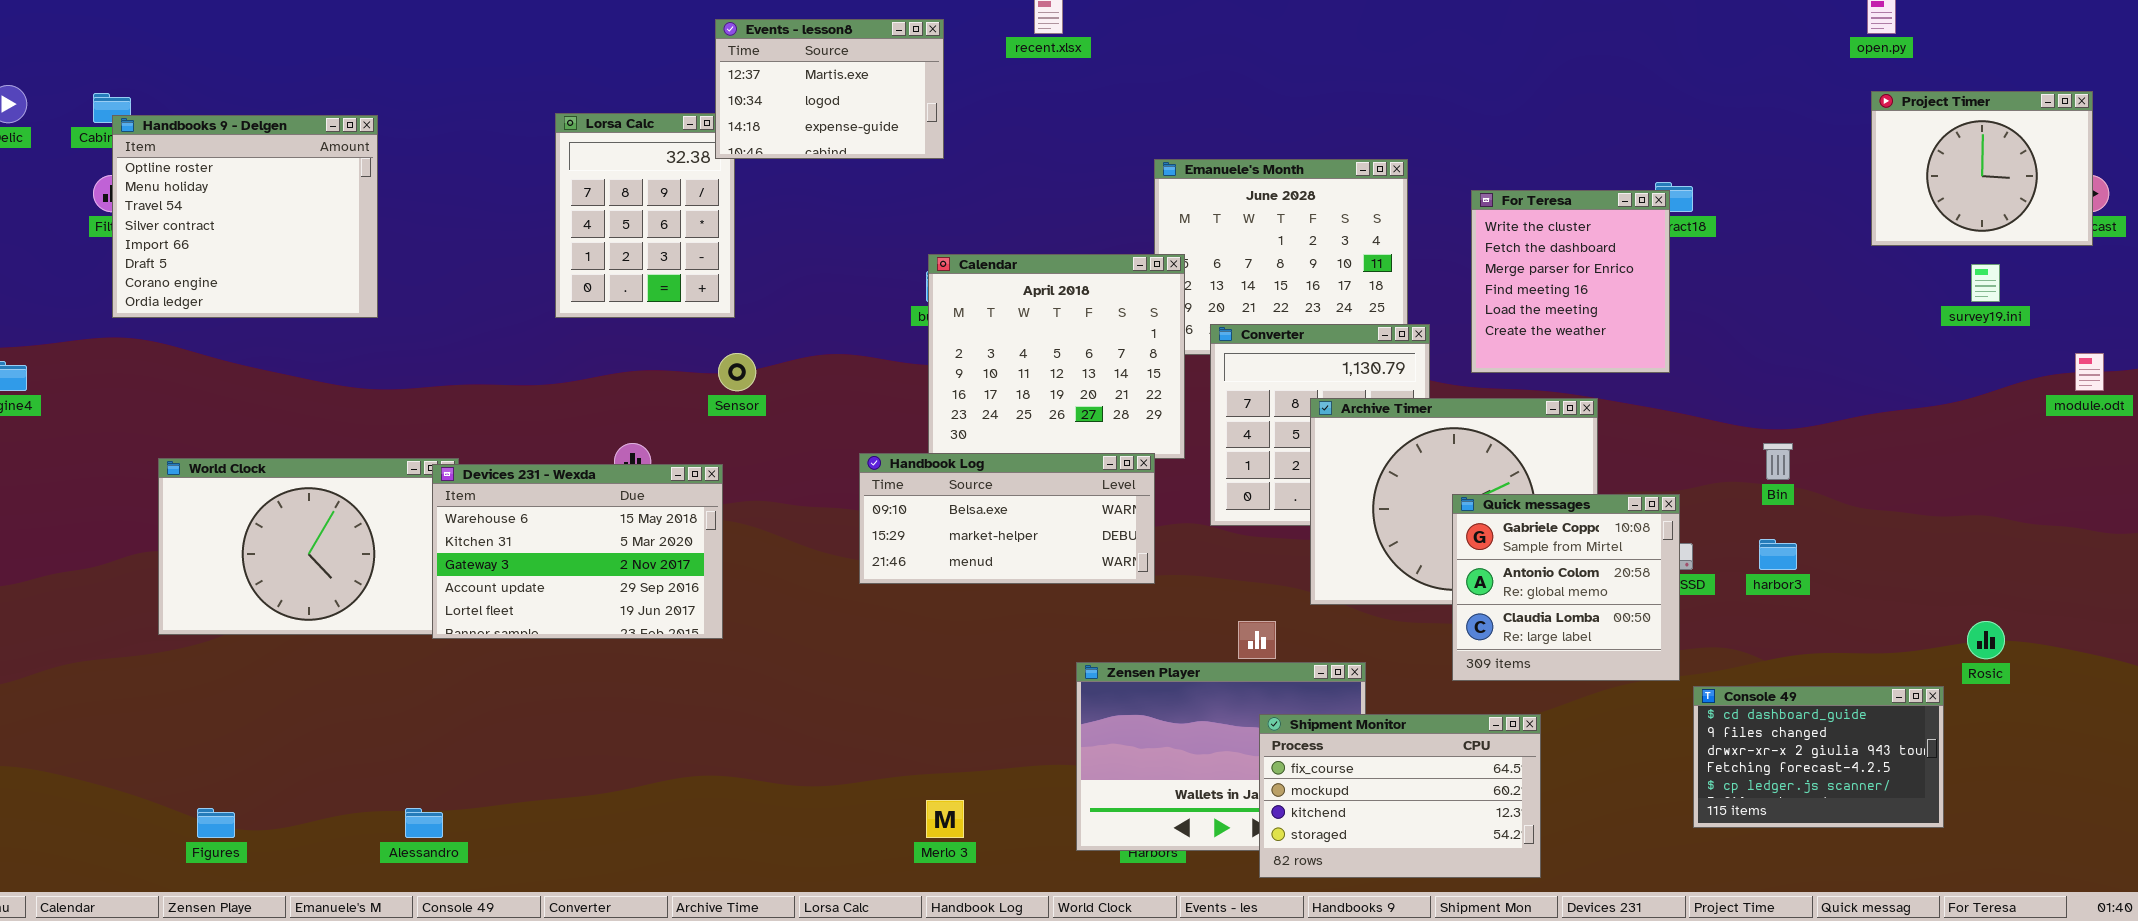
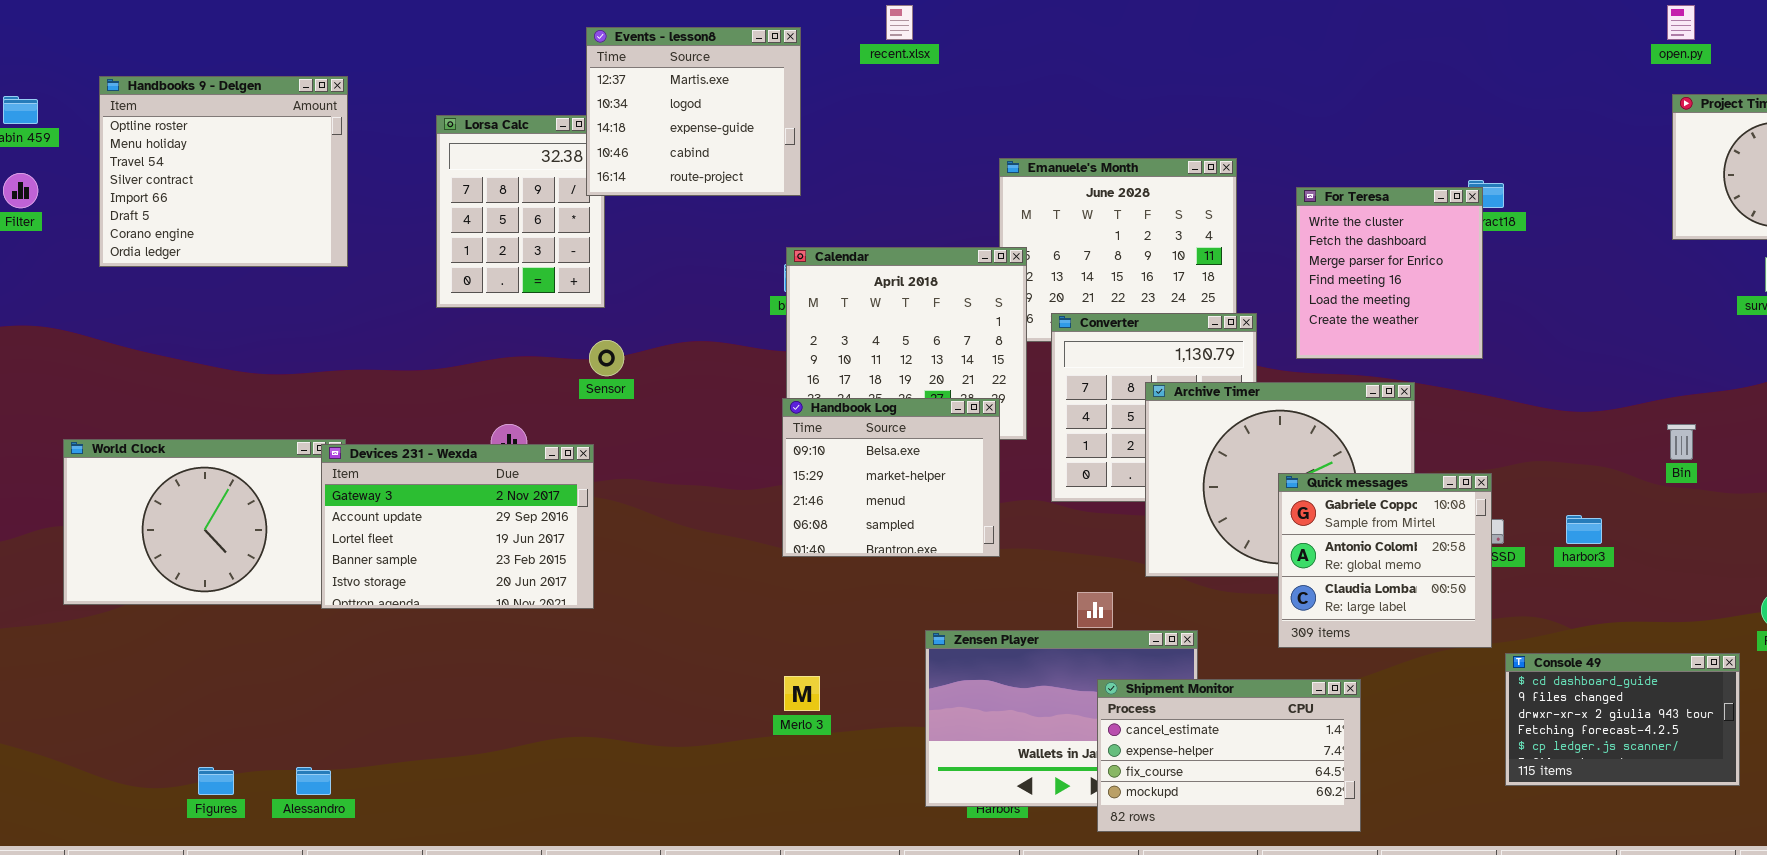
Events - lesson8: [715,19,944,159] -> [586,27,801,196], resized
Handbooks 9 - Delgen: [112,115,378,318] -> [99,76,348,267], moved
Bin: [1763,443,1793,480] -> [1667,424,1696,460], moved
Handbook Log: [859,453,1155,584] -> [782,398,1000,557], resized
Devices 231 - Wexda: [432,464,723,639] -> [321,444,594,609], scrolled down 2 rows
Shipment Monitor: [1259,714,1541,878] -> [1097,679,1361,832], scrolled up 2 rows
Merlo 3: [926,800,964,838] -> [784,676,820,711], moved
Figures: [197,808,235,838] -> [198,767,234,795], moved

